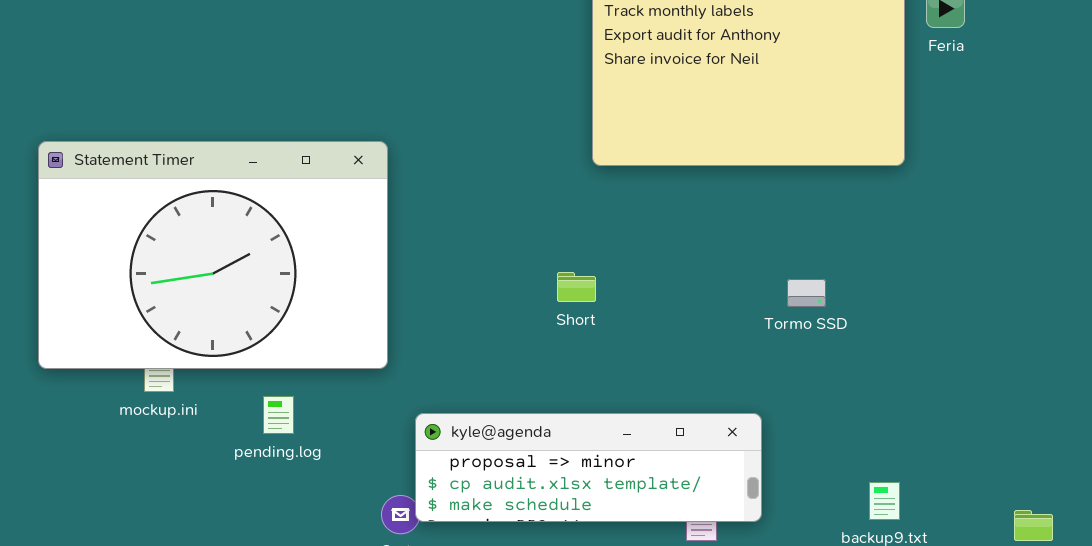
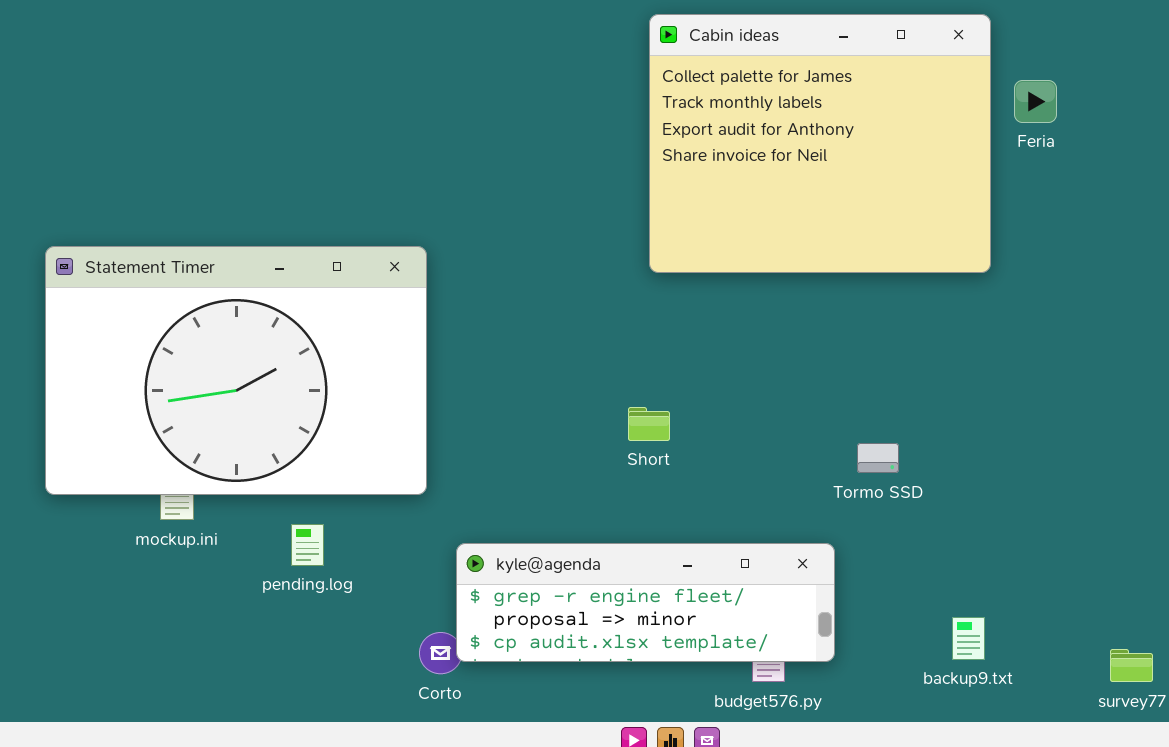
Short: [557,272,596,302] -> [628,407,670,441], moved
Tormo SSD: [787,279,826,307] -> [857,443,899,473], moved
kyle@agenda: [415,413,762,522] -> [456,543,835,662], scrolled up 1 row

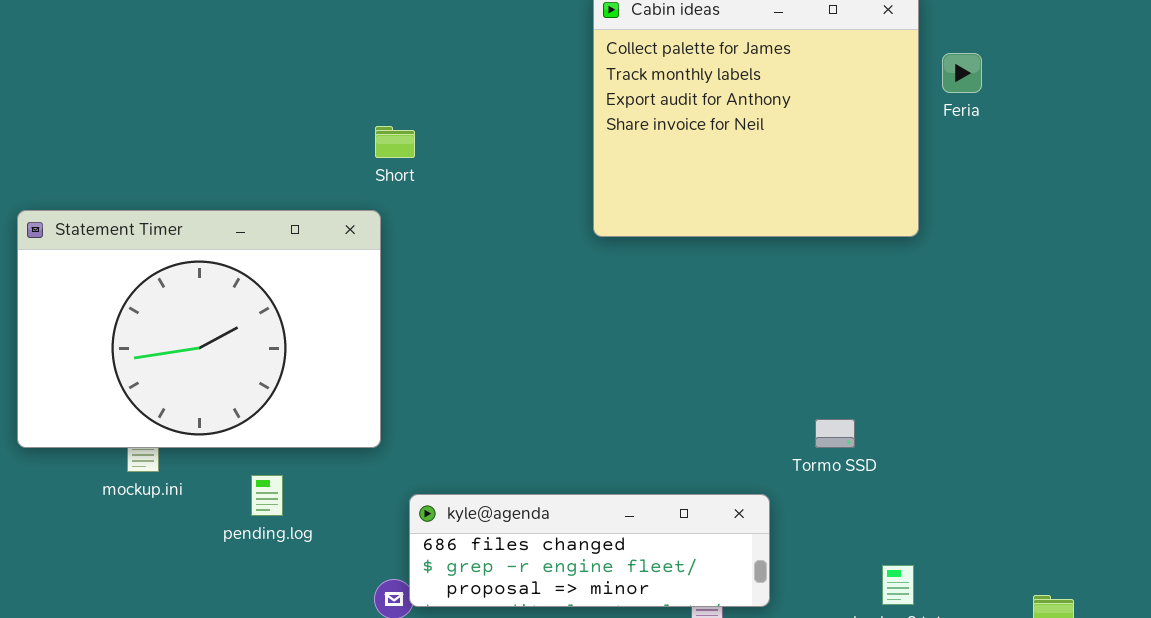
Short: [628,407,670,441] -> [375,126,415,158], moved
Tormo SSD: [857,443,899,473] -> [815,419,855,448], moved
kyle@agenda: [456,543,835,662] -> [409,494,770,607], scrolled up 1 row

